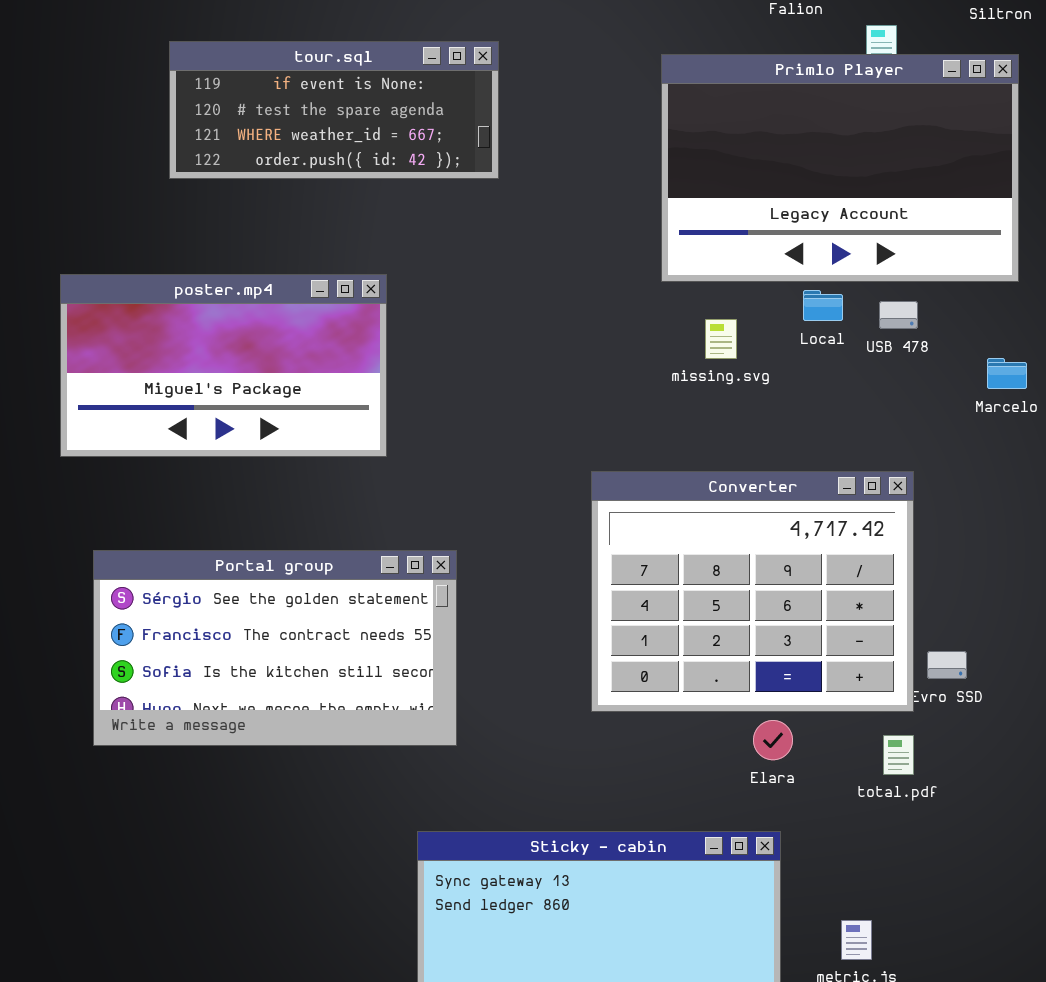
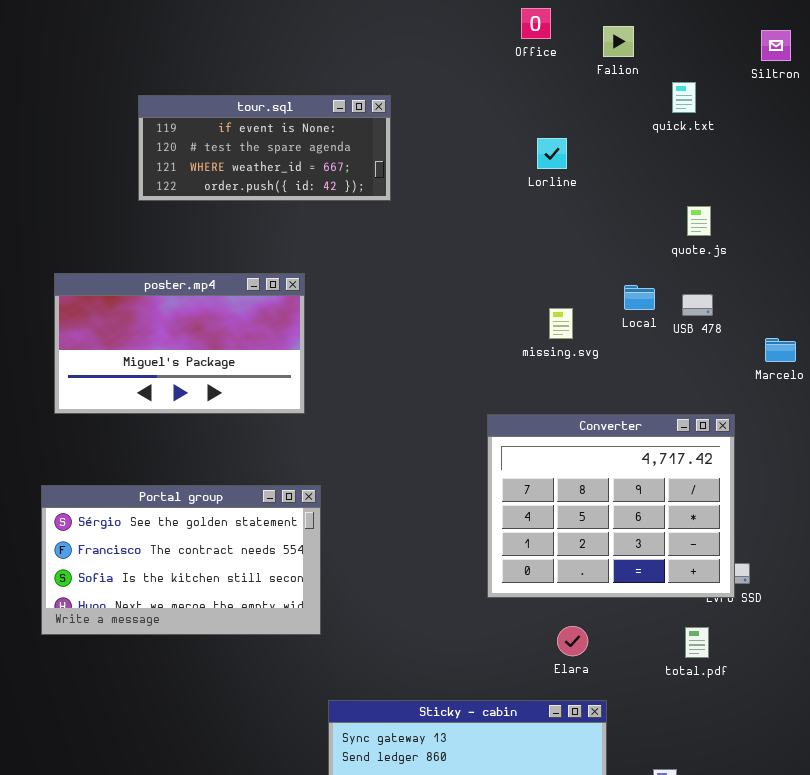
Primlo Player: [661,54,1019,282] -> none, closed
Converter: [591,471,914,712] -> [487,414,735,598], moved
Portal group: [93,550,457,746] -> [41,485,321,635], moved
Elara: [753,720,793,760] -> [557,626,588,656], moved

